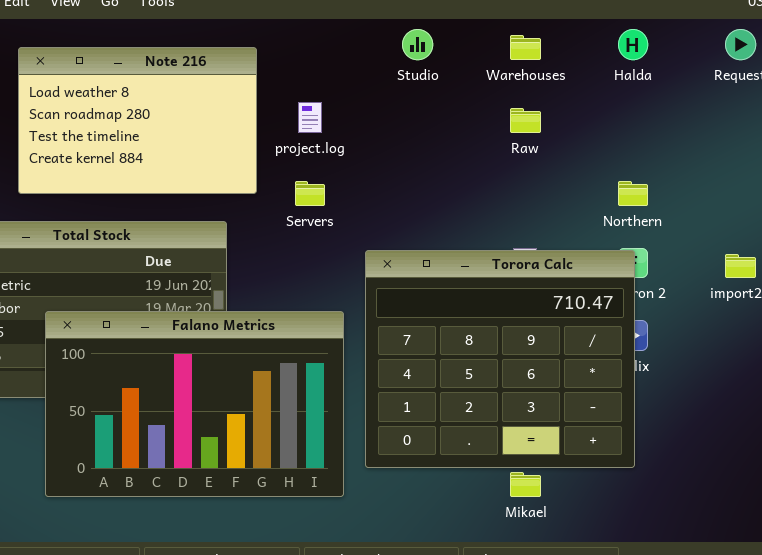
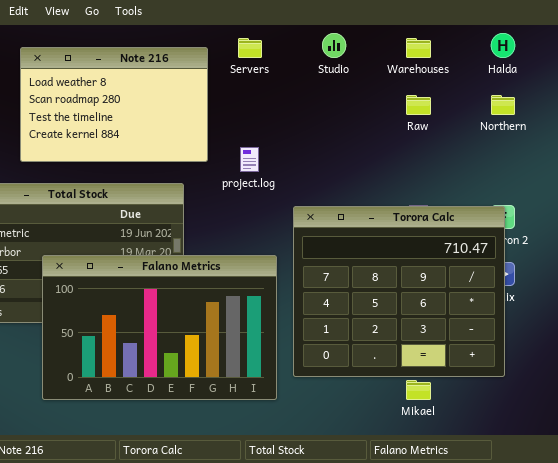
project.log: [298,102,322,133] -> [240,147,259,172], moved
Servers: [295,181,325,206] -> [238,38,262,58], moved
Northern: [618,181,648,206] -> [491,95,515,115], moved

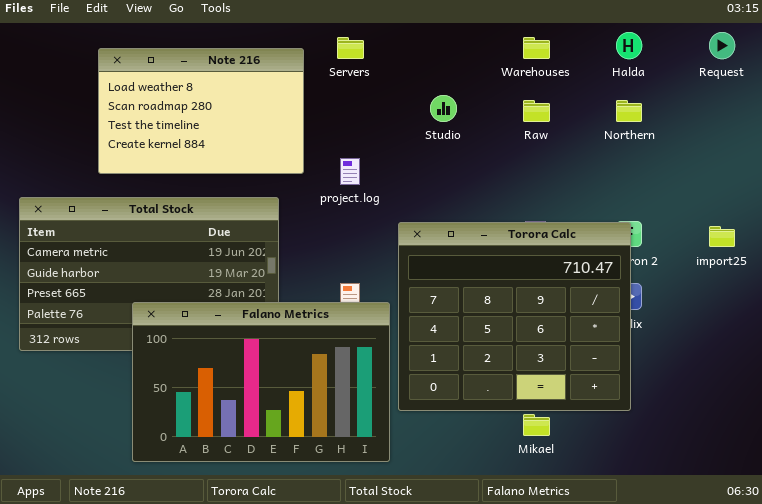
Studio: [322,33,346,58] -> [430,95,457,122], moved
Falano Metrics: [42,255,277,400] -> [132,302,390,462], moved

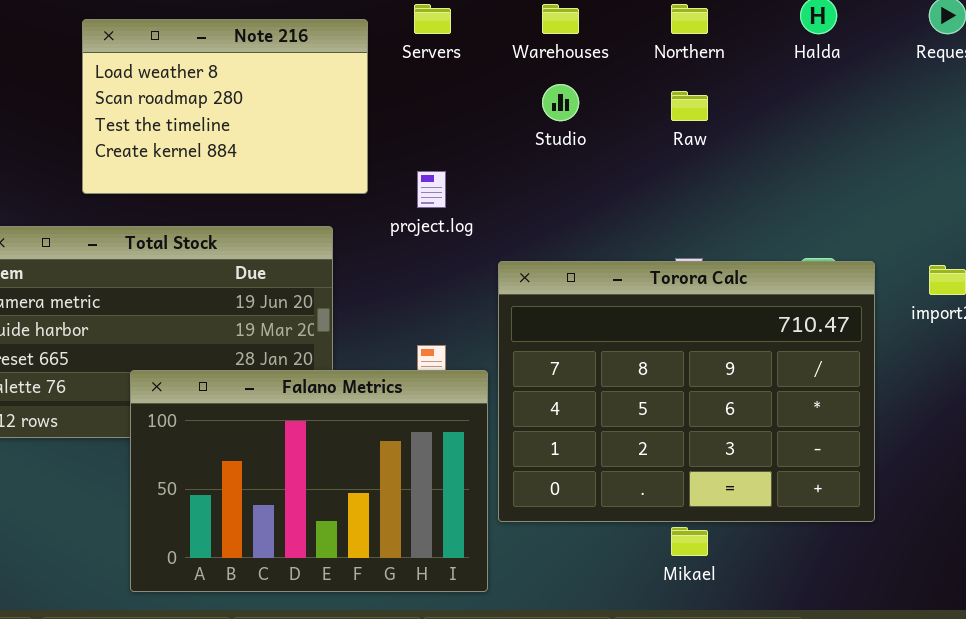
Warehouses: [523,37,550,59] -> [542,4,579,34], moved
Northern: [616,100,642,122] -> [671,4,708,34], moved
Torora Calc: [398,222,631,411] -> [498,261,875,522], resized

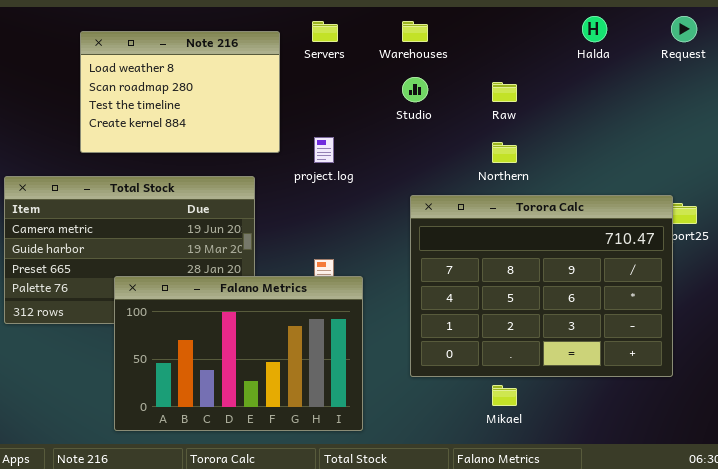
Northern: [671,4,708,34] -> [492,142,517,163], moved
Torora Calc: [498,261,875,522] -> [410,195,673,377], moved

